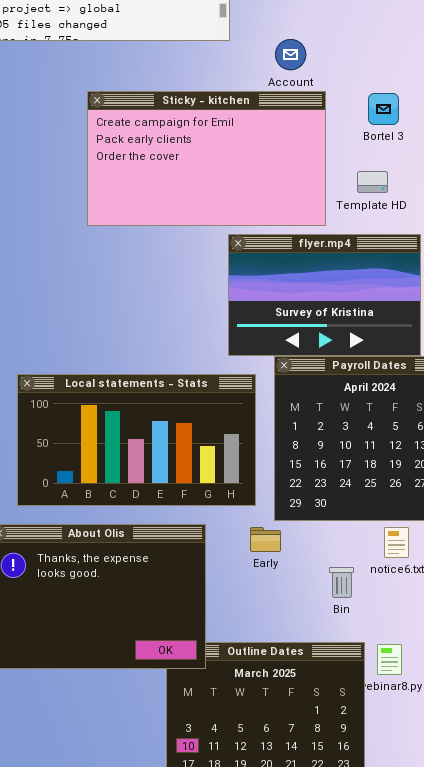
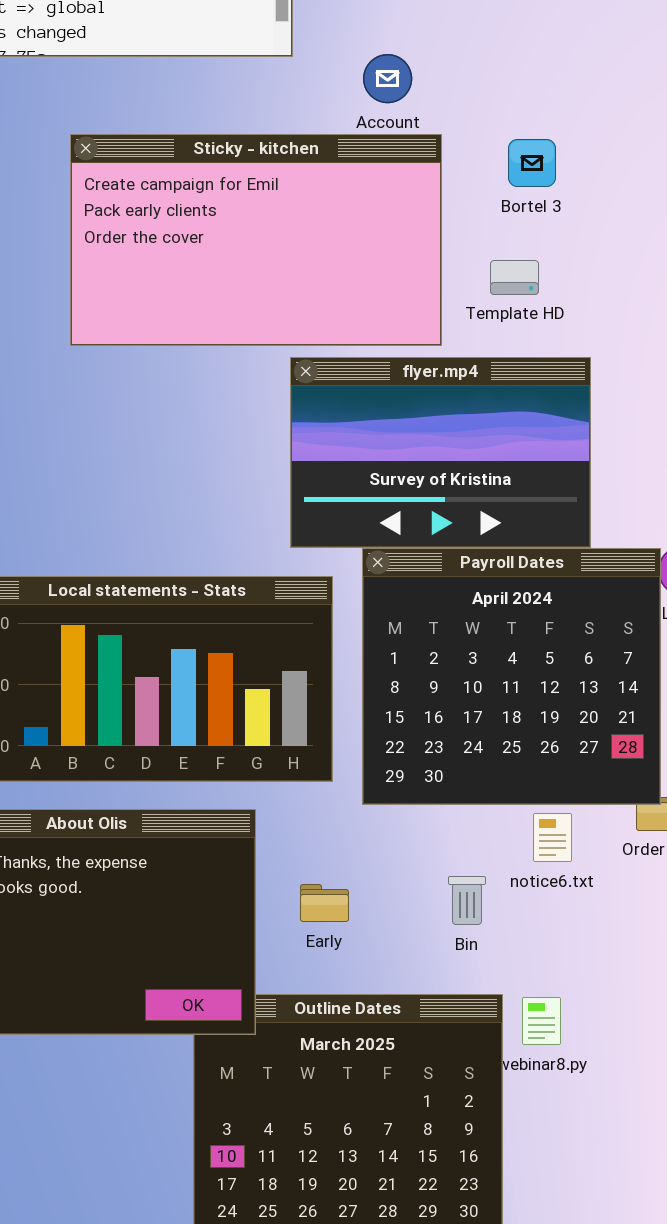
Early: [250,527,281,552] -> [300,884,349,922], moved

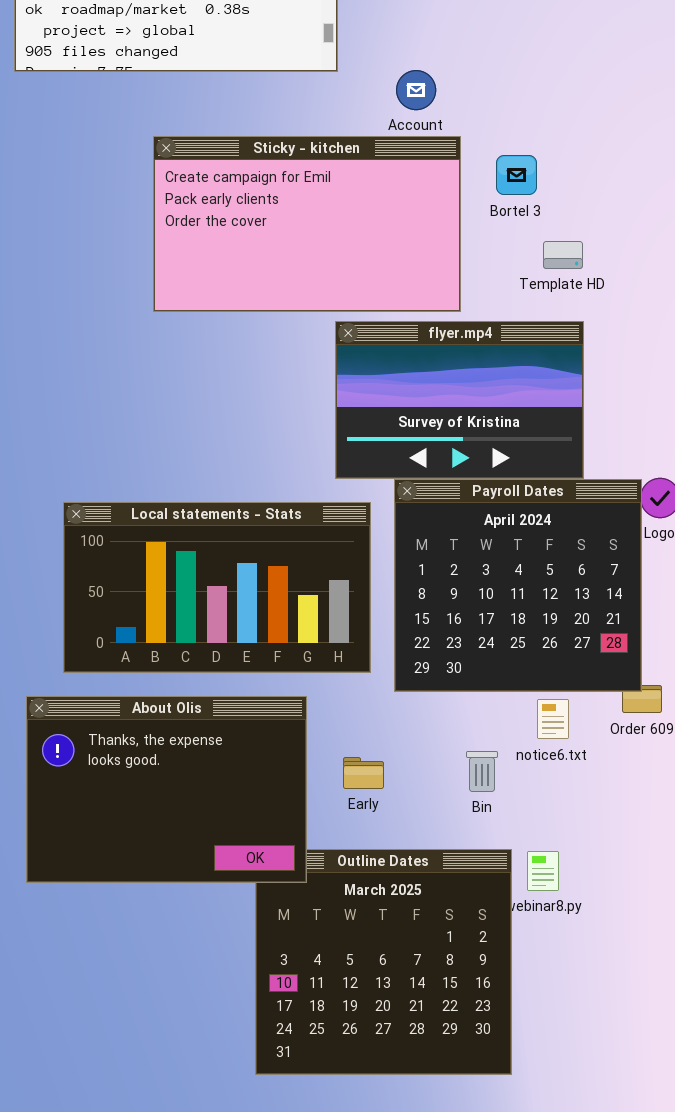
Bortel 3: [508,139,556,187] -> [496,155,537,195], moved
Template HD: [490,260,539,295] -> [543,241,583,269], moved

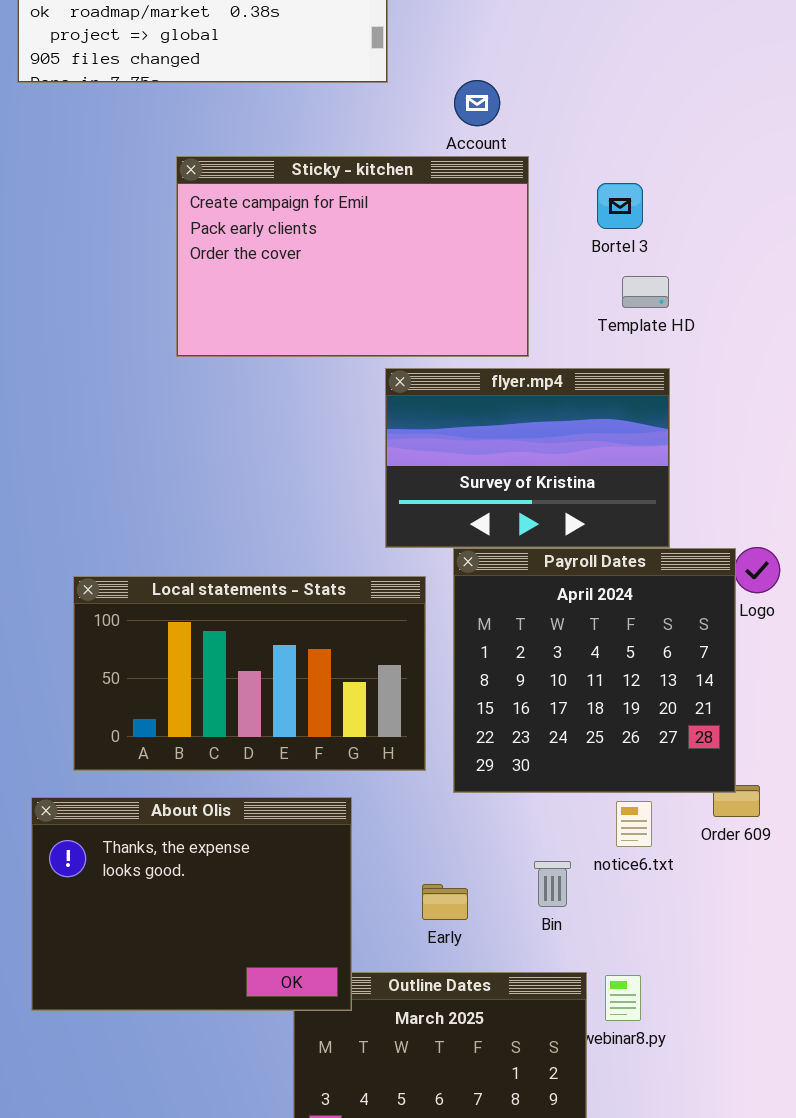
Bortel 3: [496,155,537,195] -> [597,183,643,229], moved
Early: [343,757,384,789] -> [422,884,468,920], moved

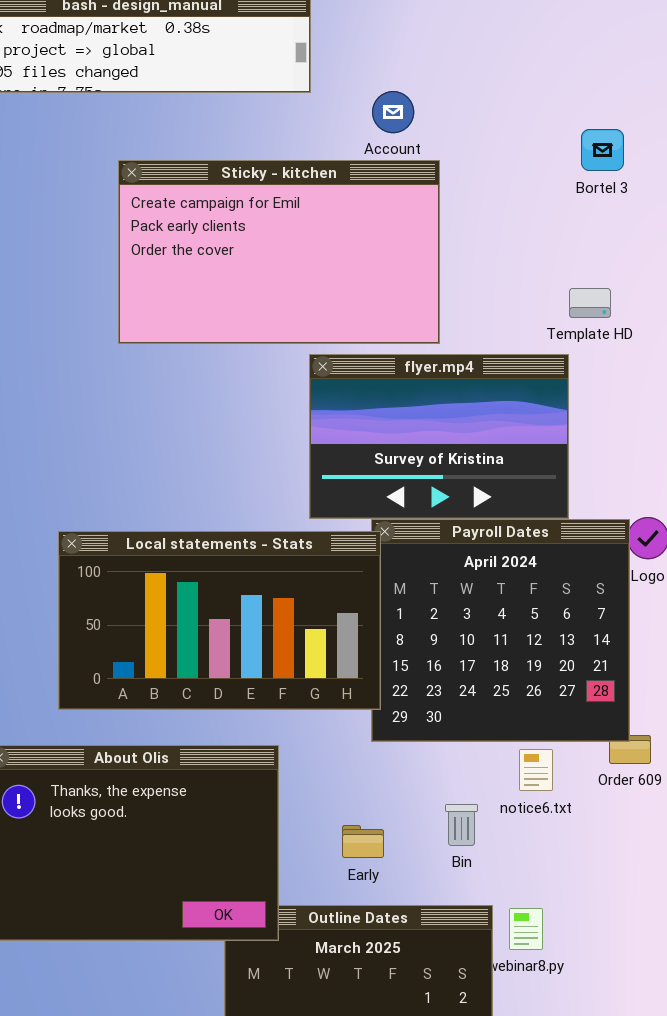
Bortel 3: [597,183,643,229] -> [581,129,624,171], moved
Template HD: [622,276,669,308] -> [569,288,611,318], moved
Local statements - Stats: [73,576,426,771] -> [58,531,381,710], moved

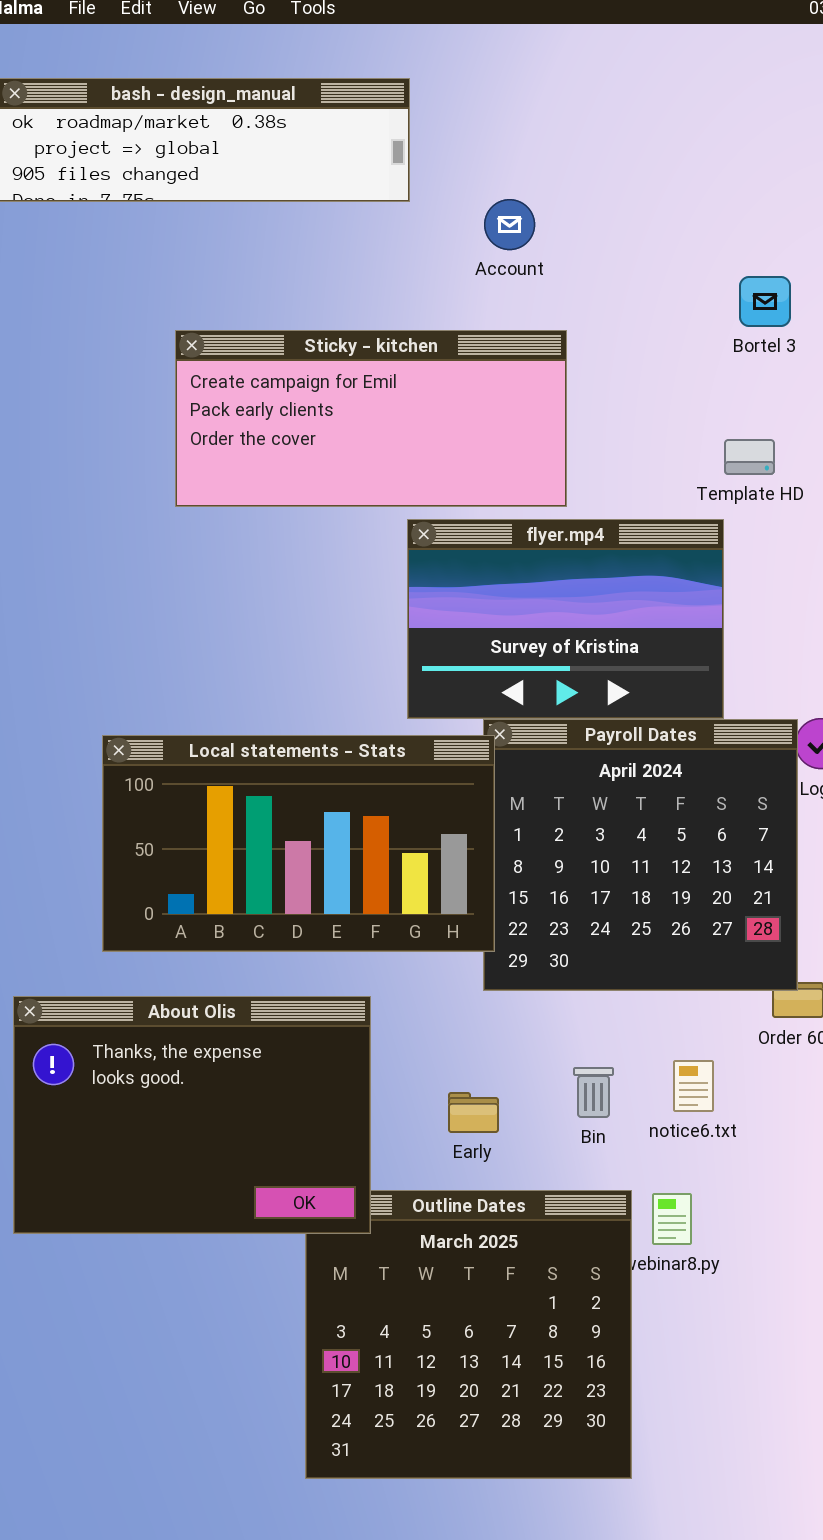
Bortel 3: [581,129,624,171] -> [739,276,791,327], moved
Sticky - kitchen: [118,160,440,344] -> [175,330,567,507], resized
notice6.txt: [519,749,553,791] -> [673,1060,714,1112], moved

